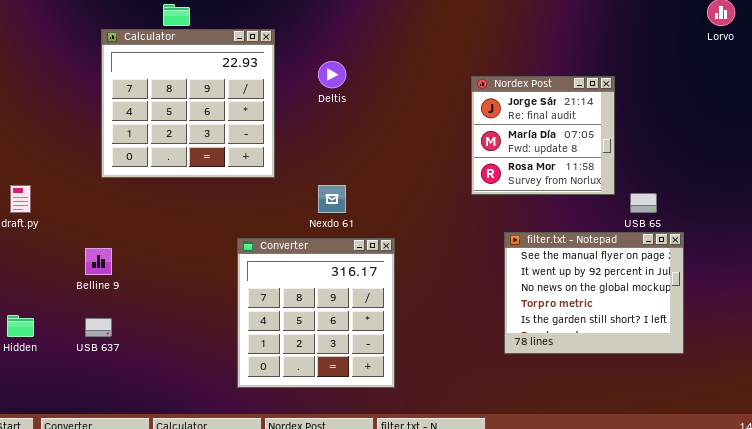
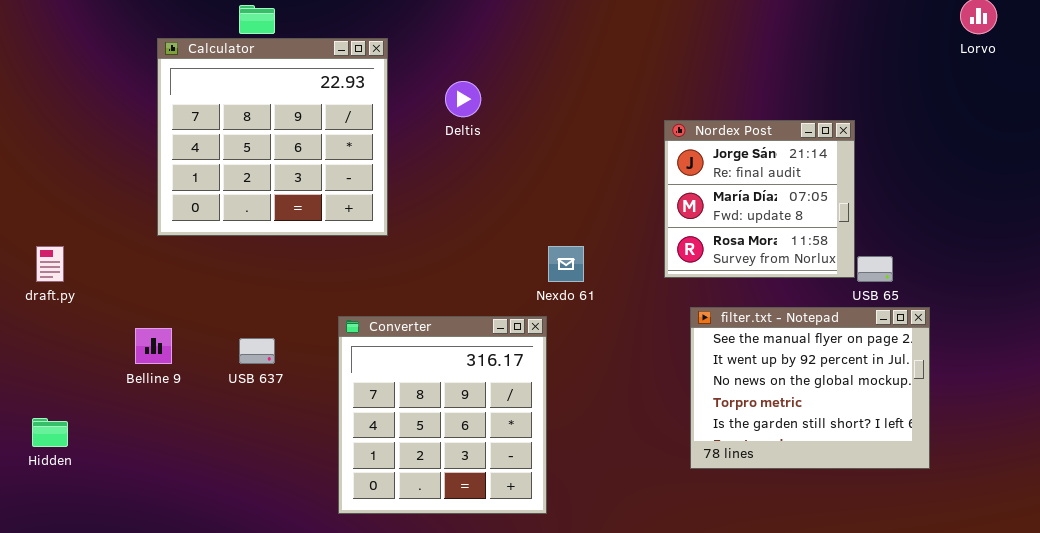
Nordex Post: [471,76,615,195] -> [664,120,855,278], moved
Nexdo 61: [318,185,346,213] -> [548,246,584,282], moved
USB 637: [85,318,112,337] -> [239,338,275,364], moved

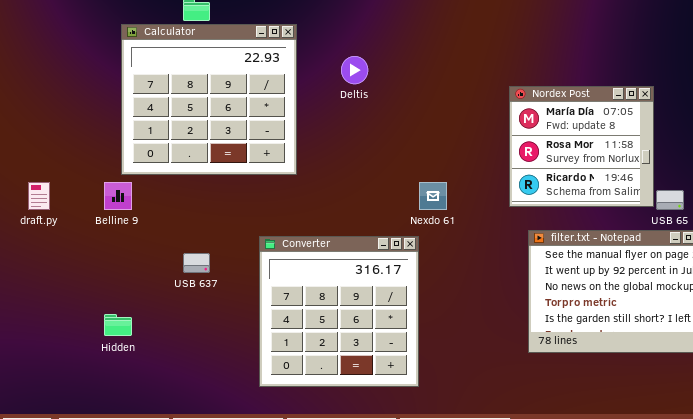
Nordex Post: [664,120,855,278] -> [509,86,654,207], scrolled down 1 row
Belline 9: [135,328,172,364] -> [104,182,132,210], moved
Hidden: [32,418,68,447] -> [104,314,132,336], moved

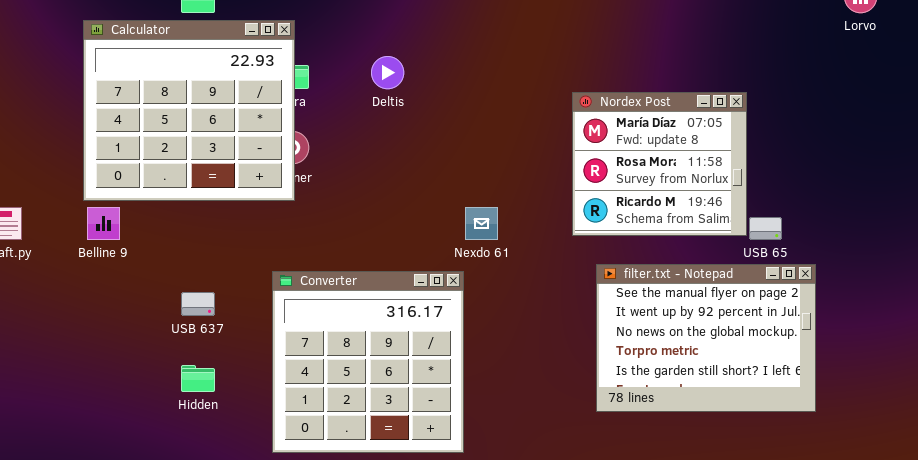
Calculator: [121,24,297,175] -> [83,20,295,201], moved
Hidden: [104,314,132,336] -> [181,365,215,392], moved

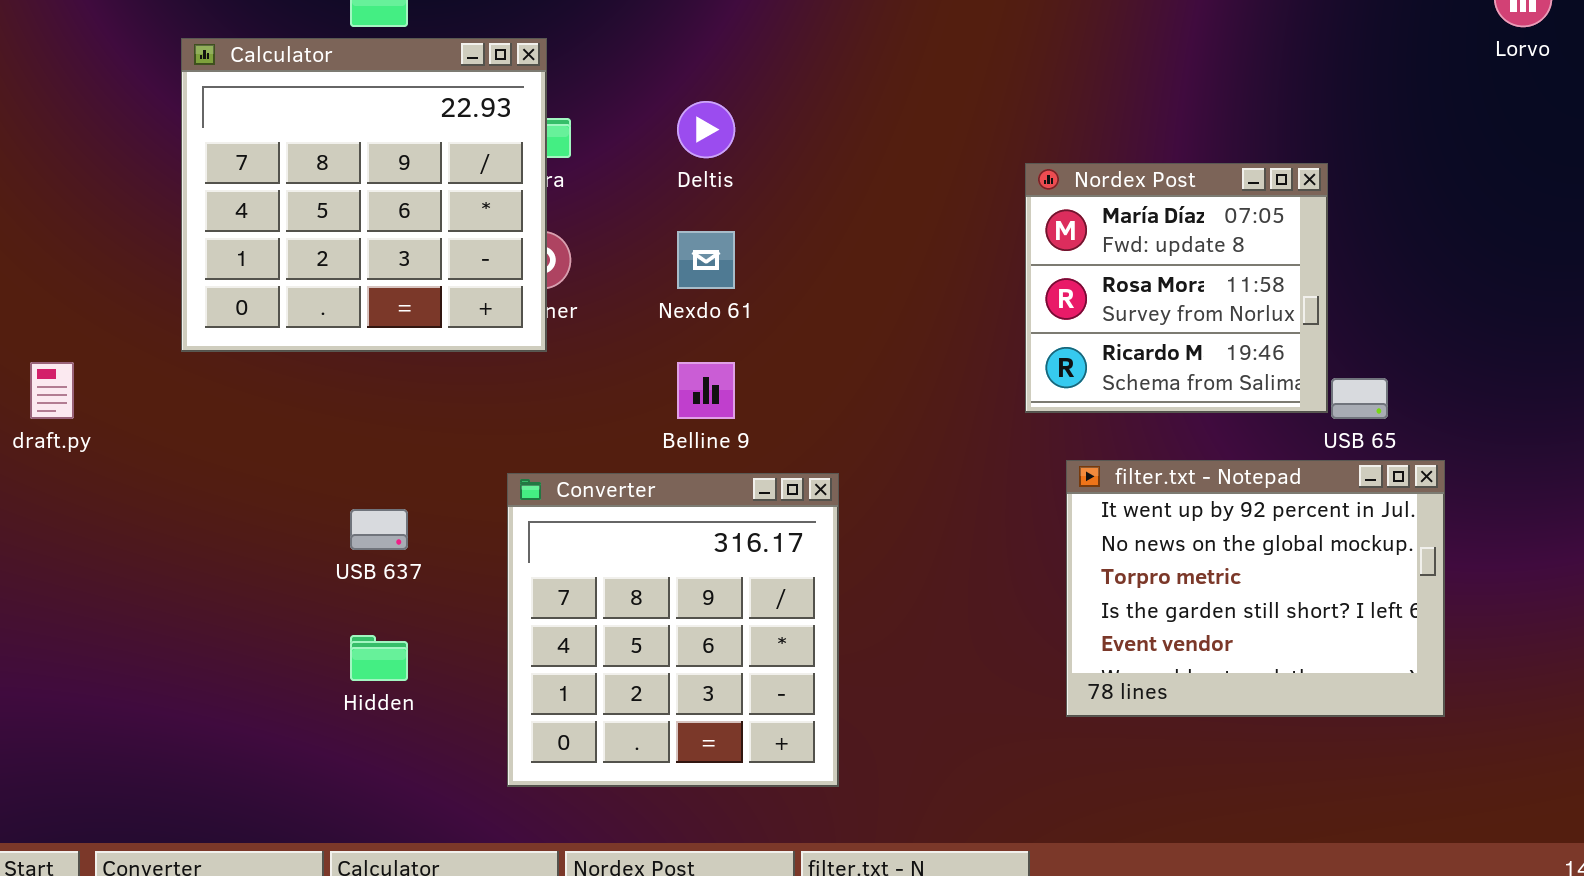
Belline 9: [87,207,120,240] -> [677,362,735,419], moved
Nexdo 61: [465,207,498,240] -> [677,231,735,289], moved
filter.txt - Notepad: [596,264,816,412] -> [1066,460,1445,717], scrolled down 1 row

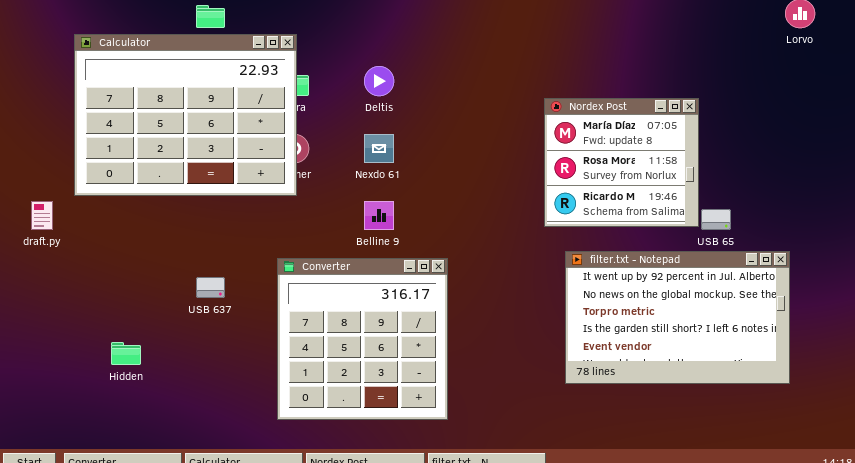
Calculator: [181,38,547,352] -> [74,34,297,196], resized
filter.txt - Notepad: [1066,460,1445,717] -> [565,251,790,384], resized
Hidden: [350,635,408,681] -> [111,342,141,365], moved

